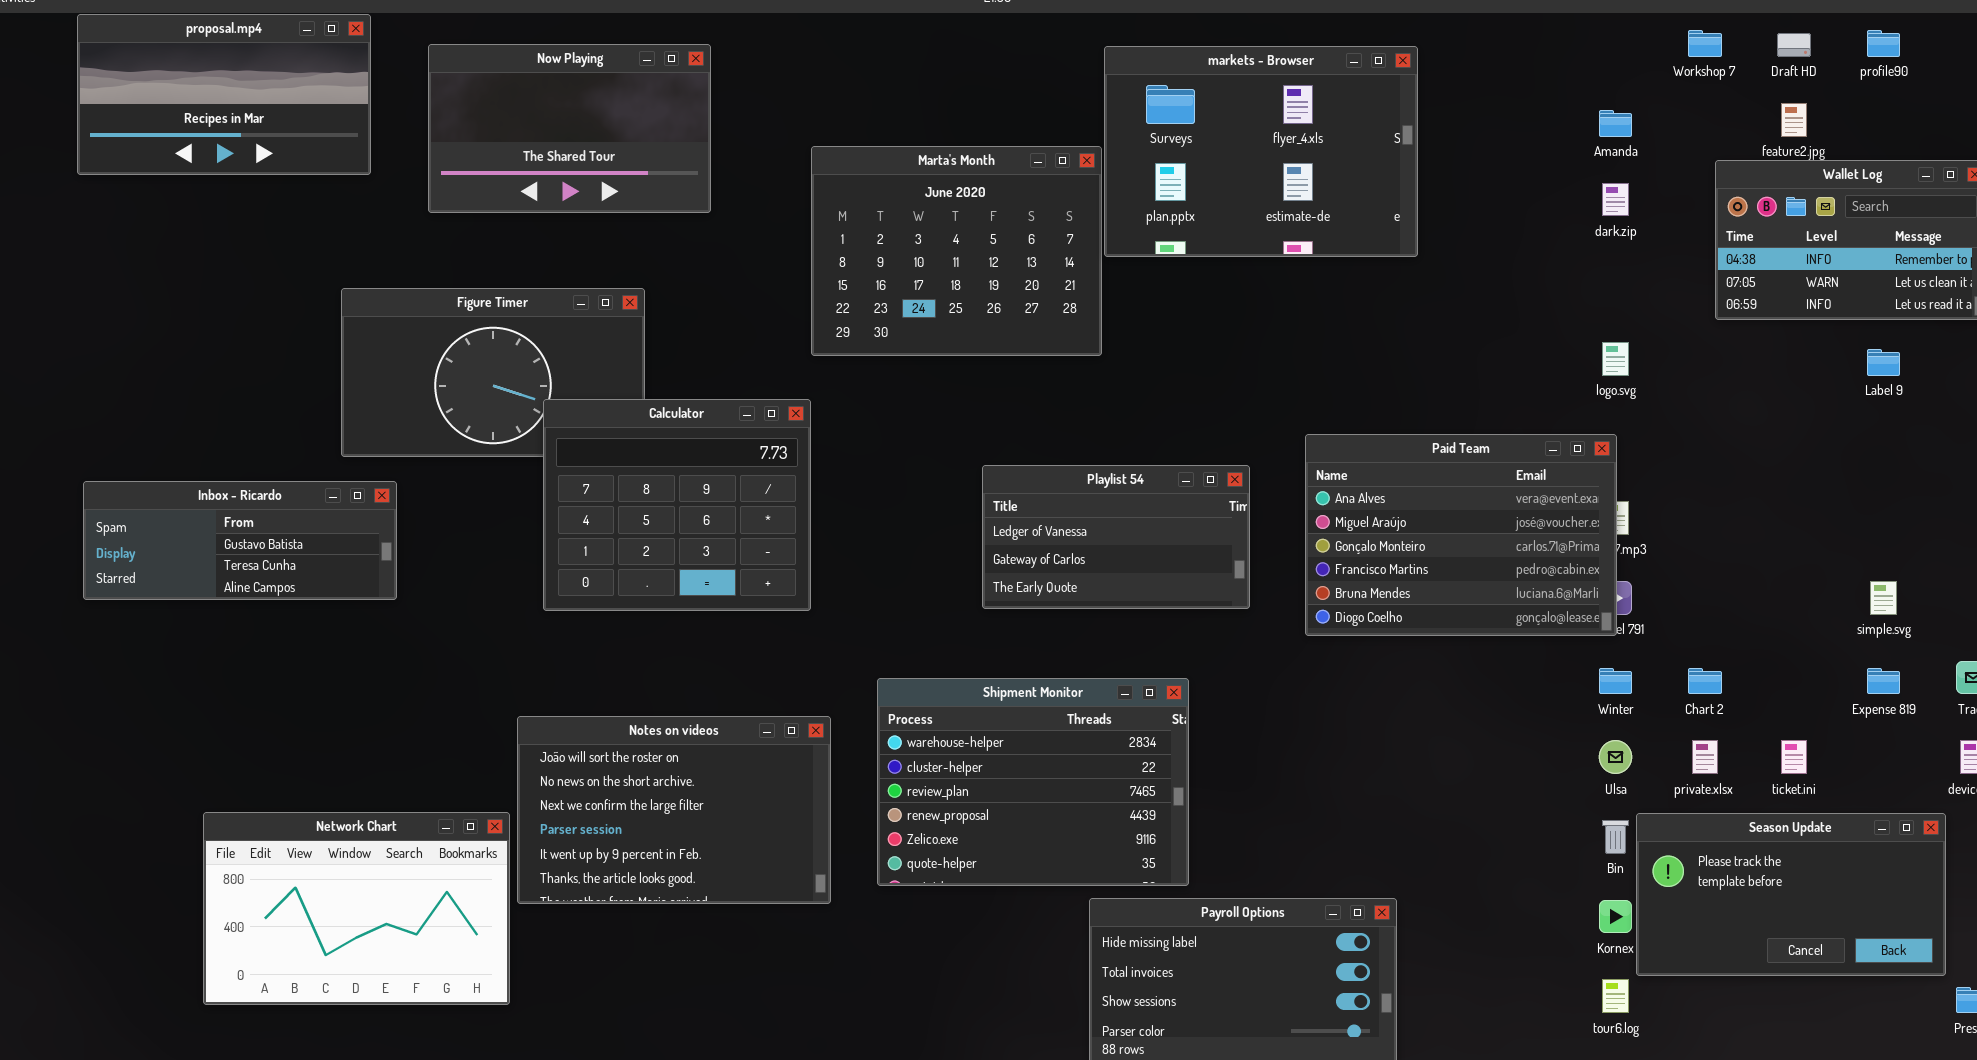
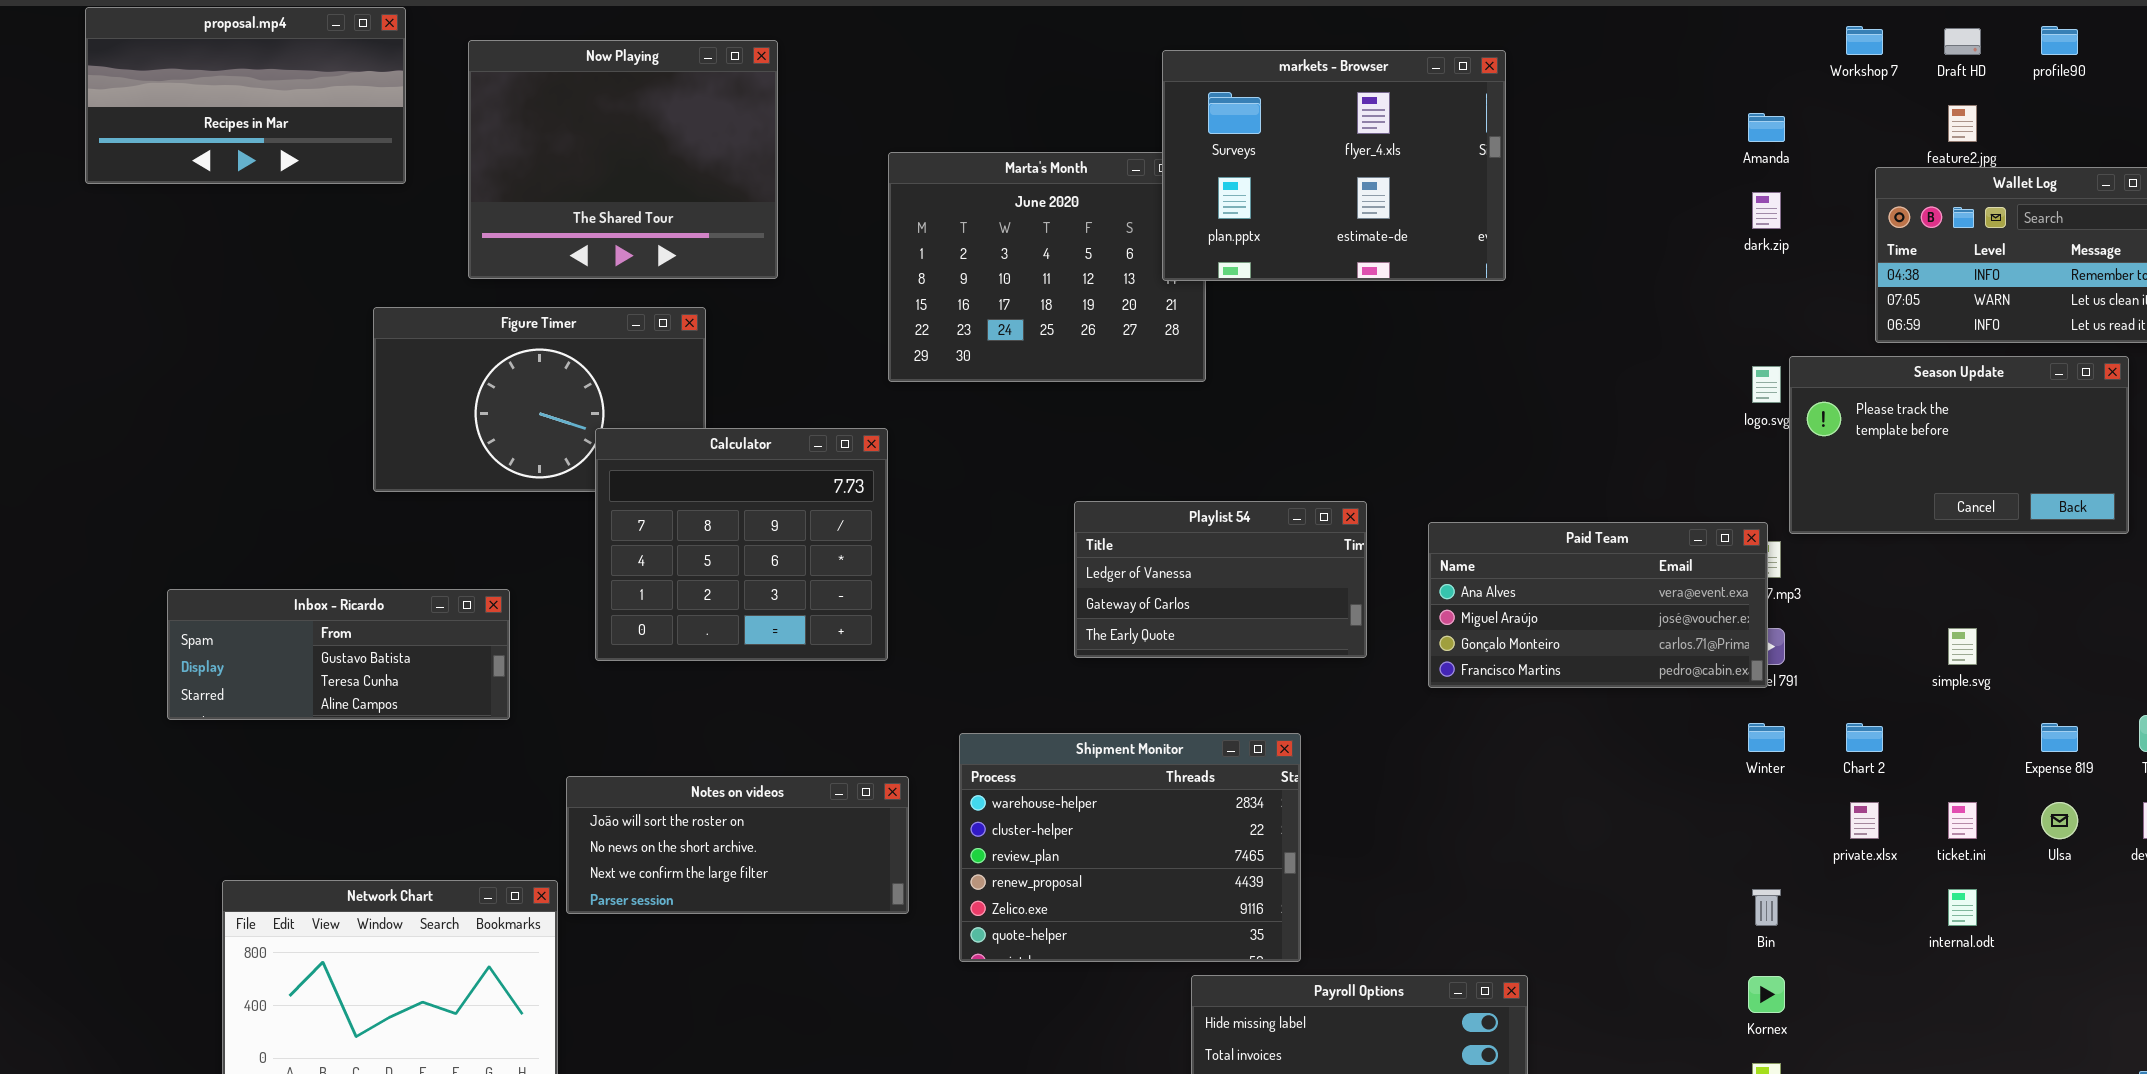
Now Playing: [428,44,711,213] -> [468,40,778,279], resized
markets - Browser: [1104,46,1418,257] -> [1162,50,1506,281], moved
Paid Team: [1305,434,1617,636] -> [1428,522,1768,688], resized
Inbox - Ricardo: [83,481,397,600] -> [167,589,510,720], moved
simple.svg: [1870,581,1897,615] -> [1948,628,1977,665], moved
Notes on videos: [517,716,831,904] -> [566,776,909,914], resized
Ulsa: [1599,740,1632,774] -> [2041,802,2078,839], moved
Season Update: [1636,813,1946,976] -> [1789,356,2129,534], moved

